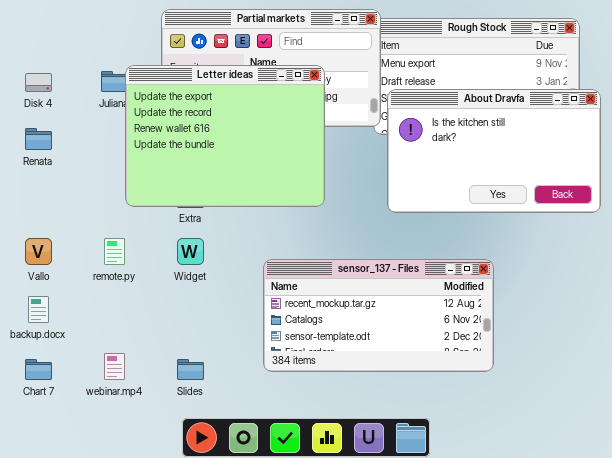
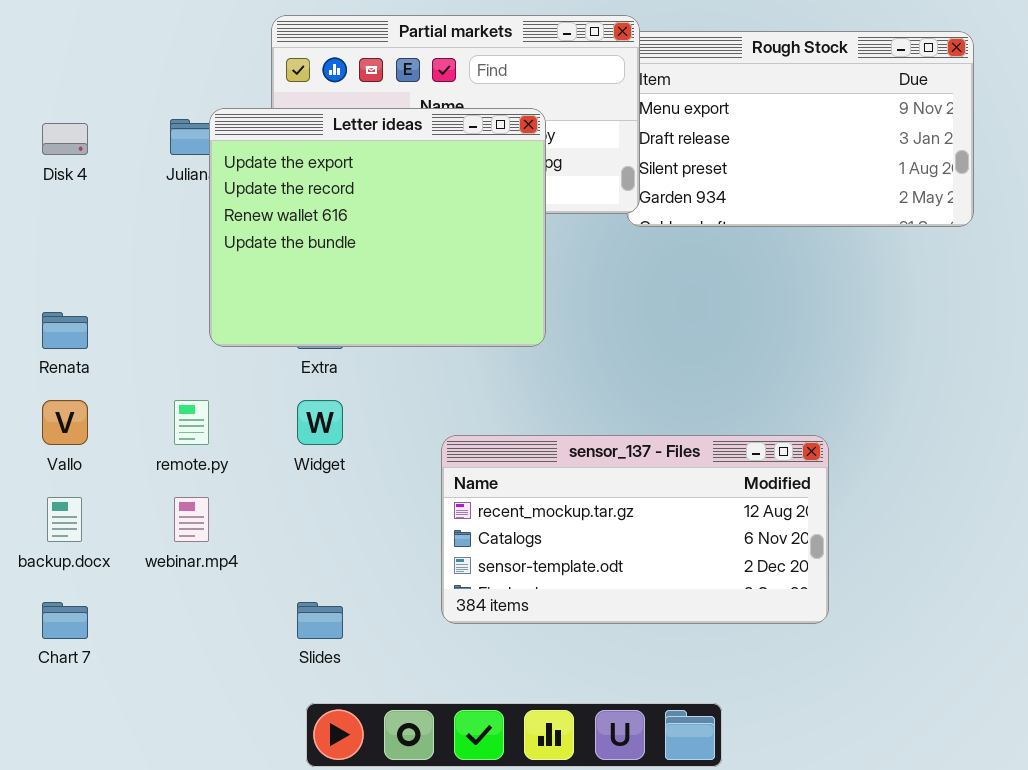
About Dravfa: [387,89,601,213] -> none, closed
Renata: [25,128,52,150] -> [42,312,88,349], moved
webinar.mp4: [104,353,125,380] -> [174,497,209,542], moved

